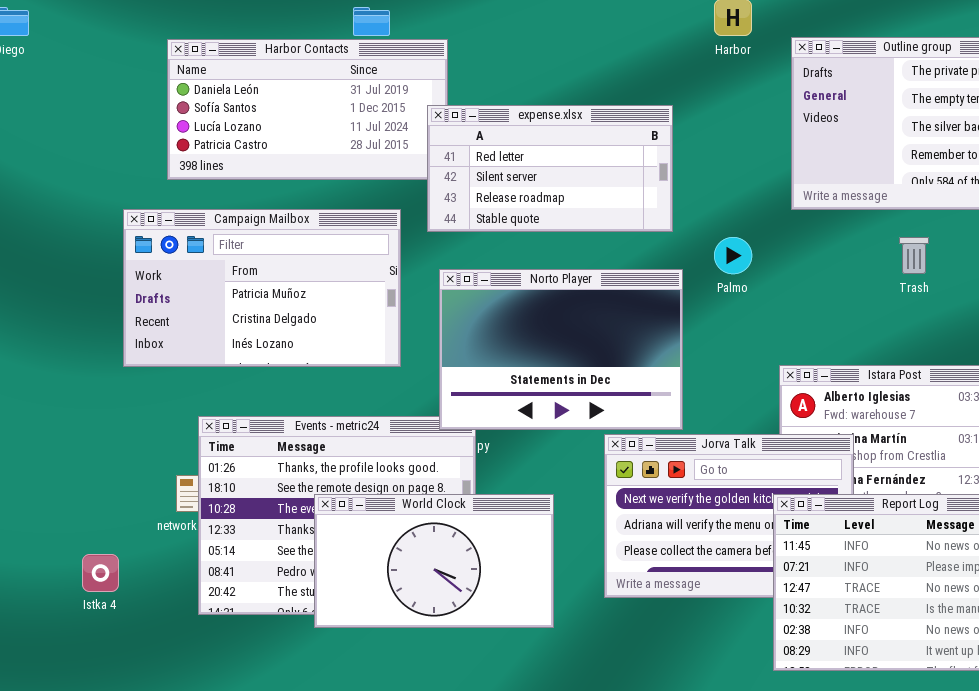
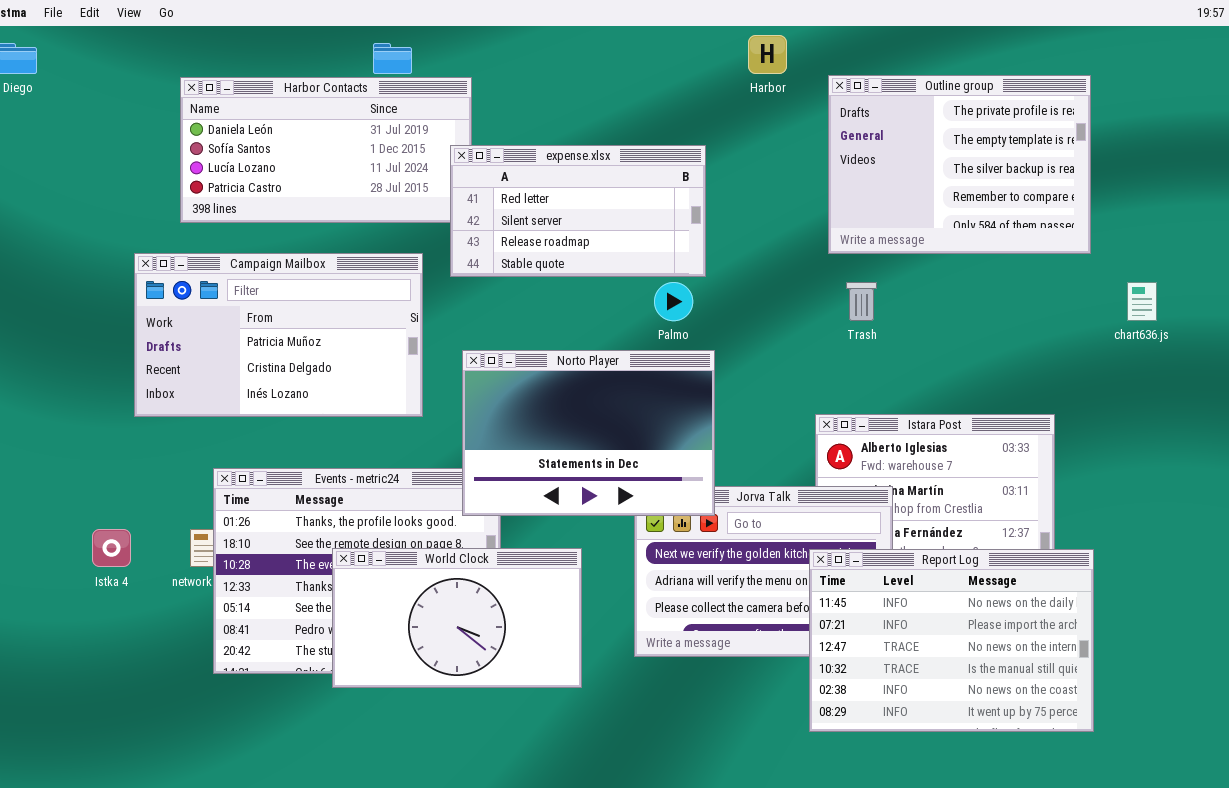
Palmo: [714,237,752,274] -> [654,282,693,321], moved
Trash: [899,237,929,274] -> [846,282,877,321], moved
Norto Player: [439,269,683,430] -> [462,350,715,516], moved
Istka 4: [82,554,119,592] -> [92,529,131,567], moved

